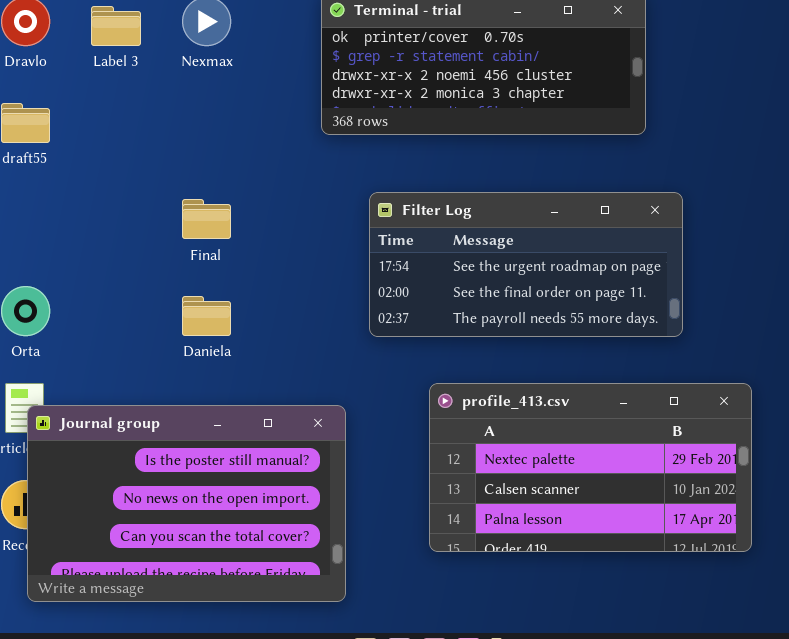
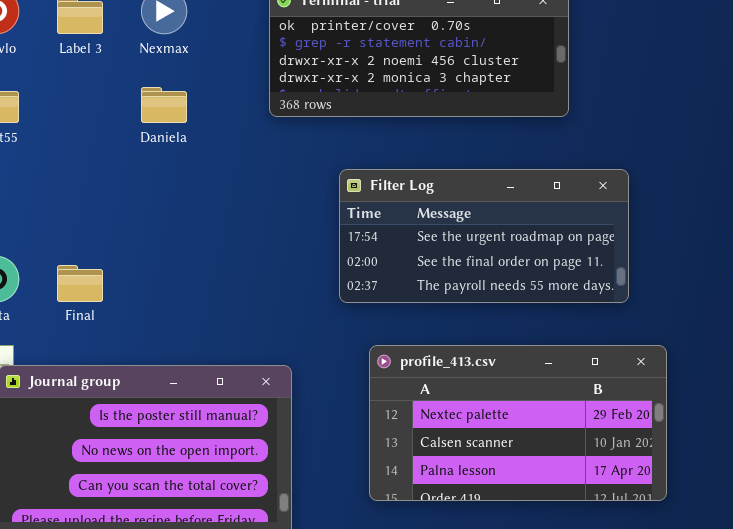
Filter Log: [369,192,683,337] -> [339,169,629,303], moved
Final: [182,199,231,239] -> [57,265,103,302], moved
Daniela: [182,296,231,336] -> [141,87,187,123], moved

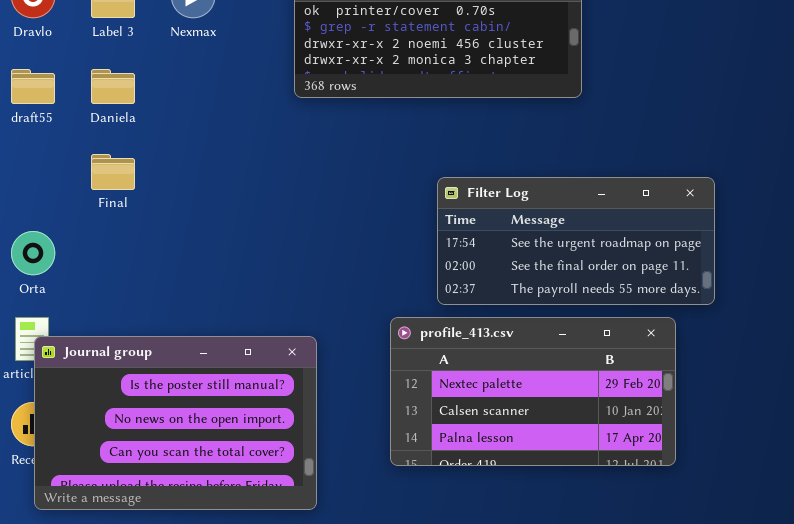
Daniela: [141,87,187,123] -> [91,69,135,104], moved
Filter Log: [339,169,629,303] -> [437,177,715,305], moved
Final: [57,265,103,302] -> [91,154,135,190], moved

